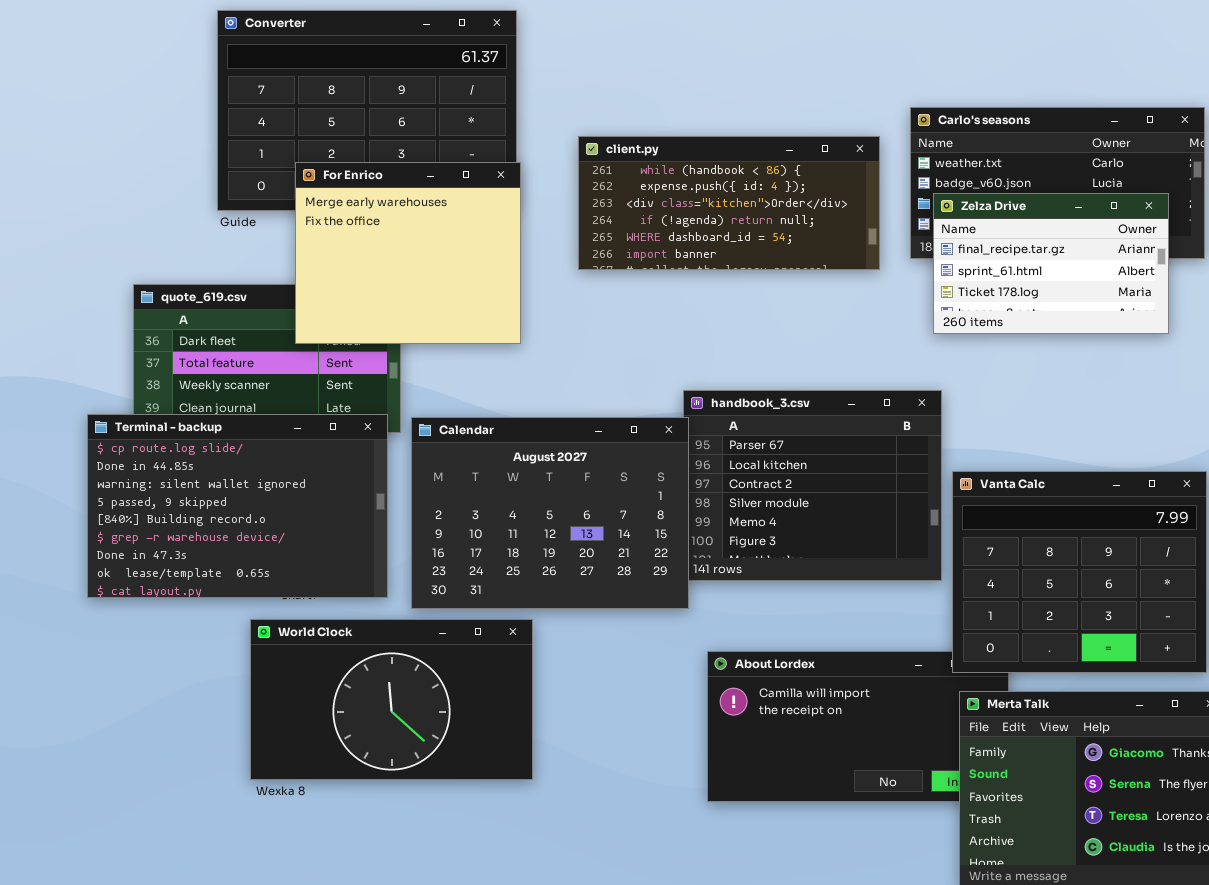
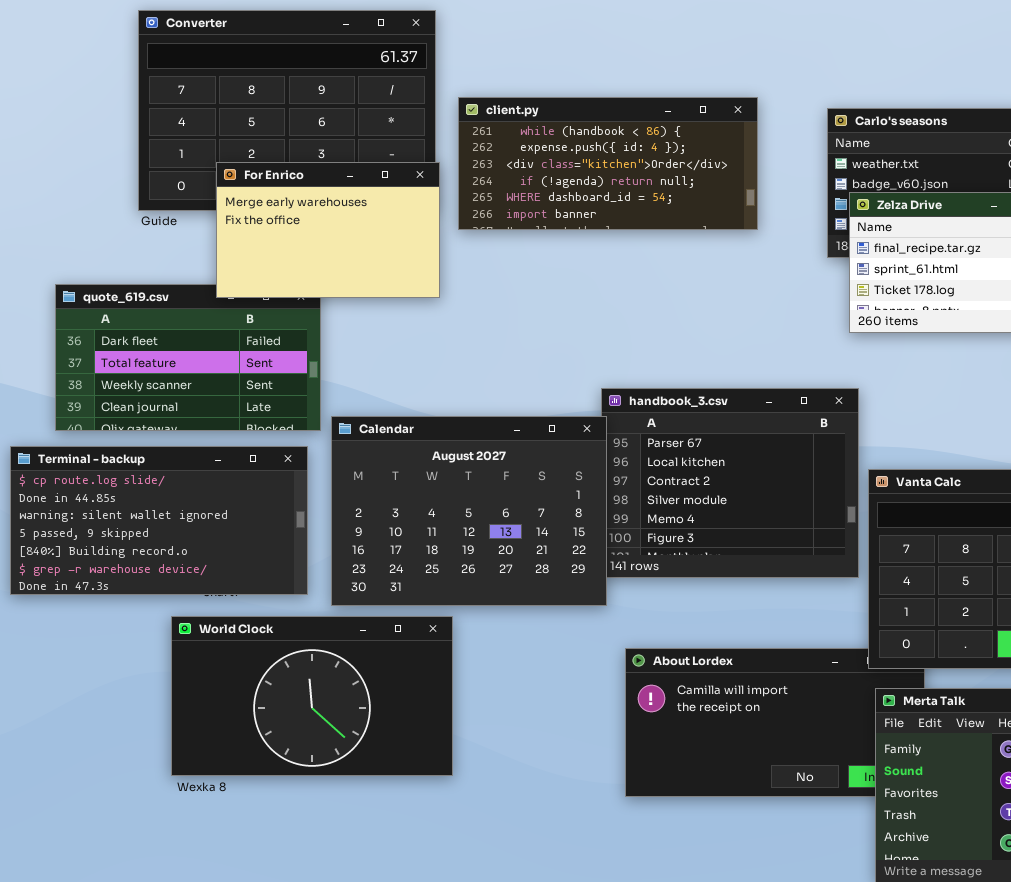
client.py: [578,136,880,270] -> [458,97,758,230], moved
For Enrico: [295,162,521,344] -> [216,162,440,298], resized
Terminal - backup: [87,414,388,598] -> [10,446,308,595], resized

